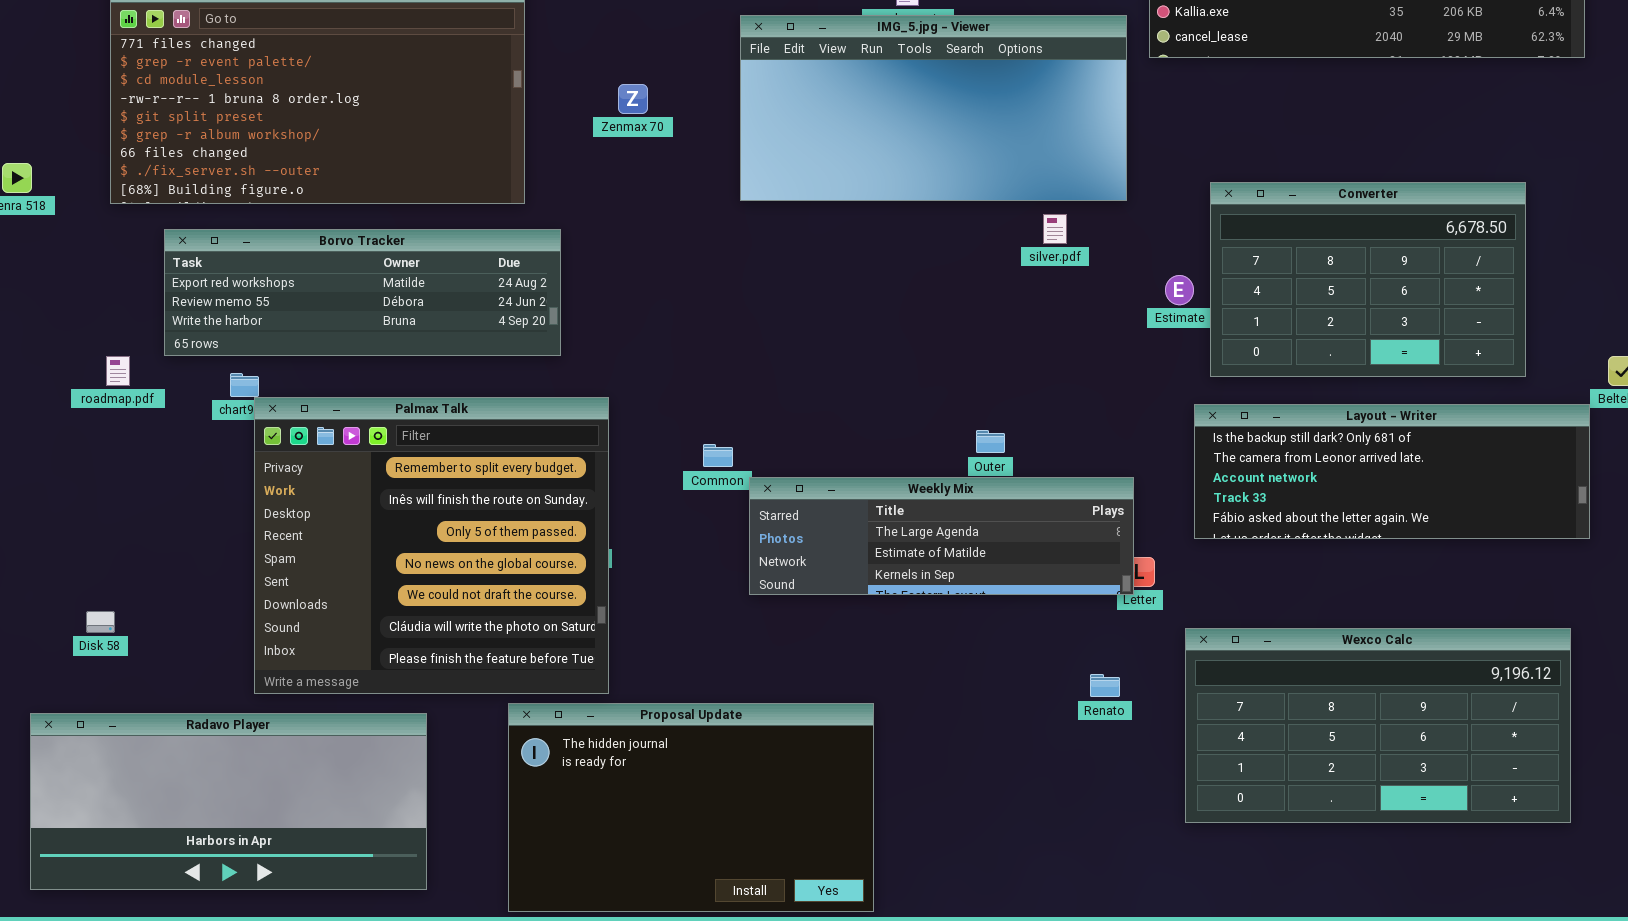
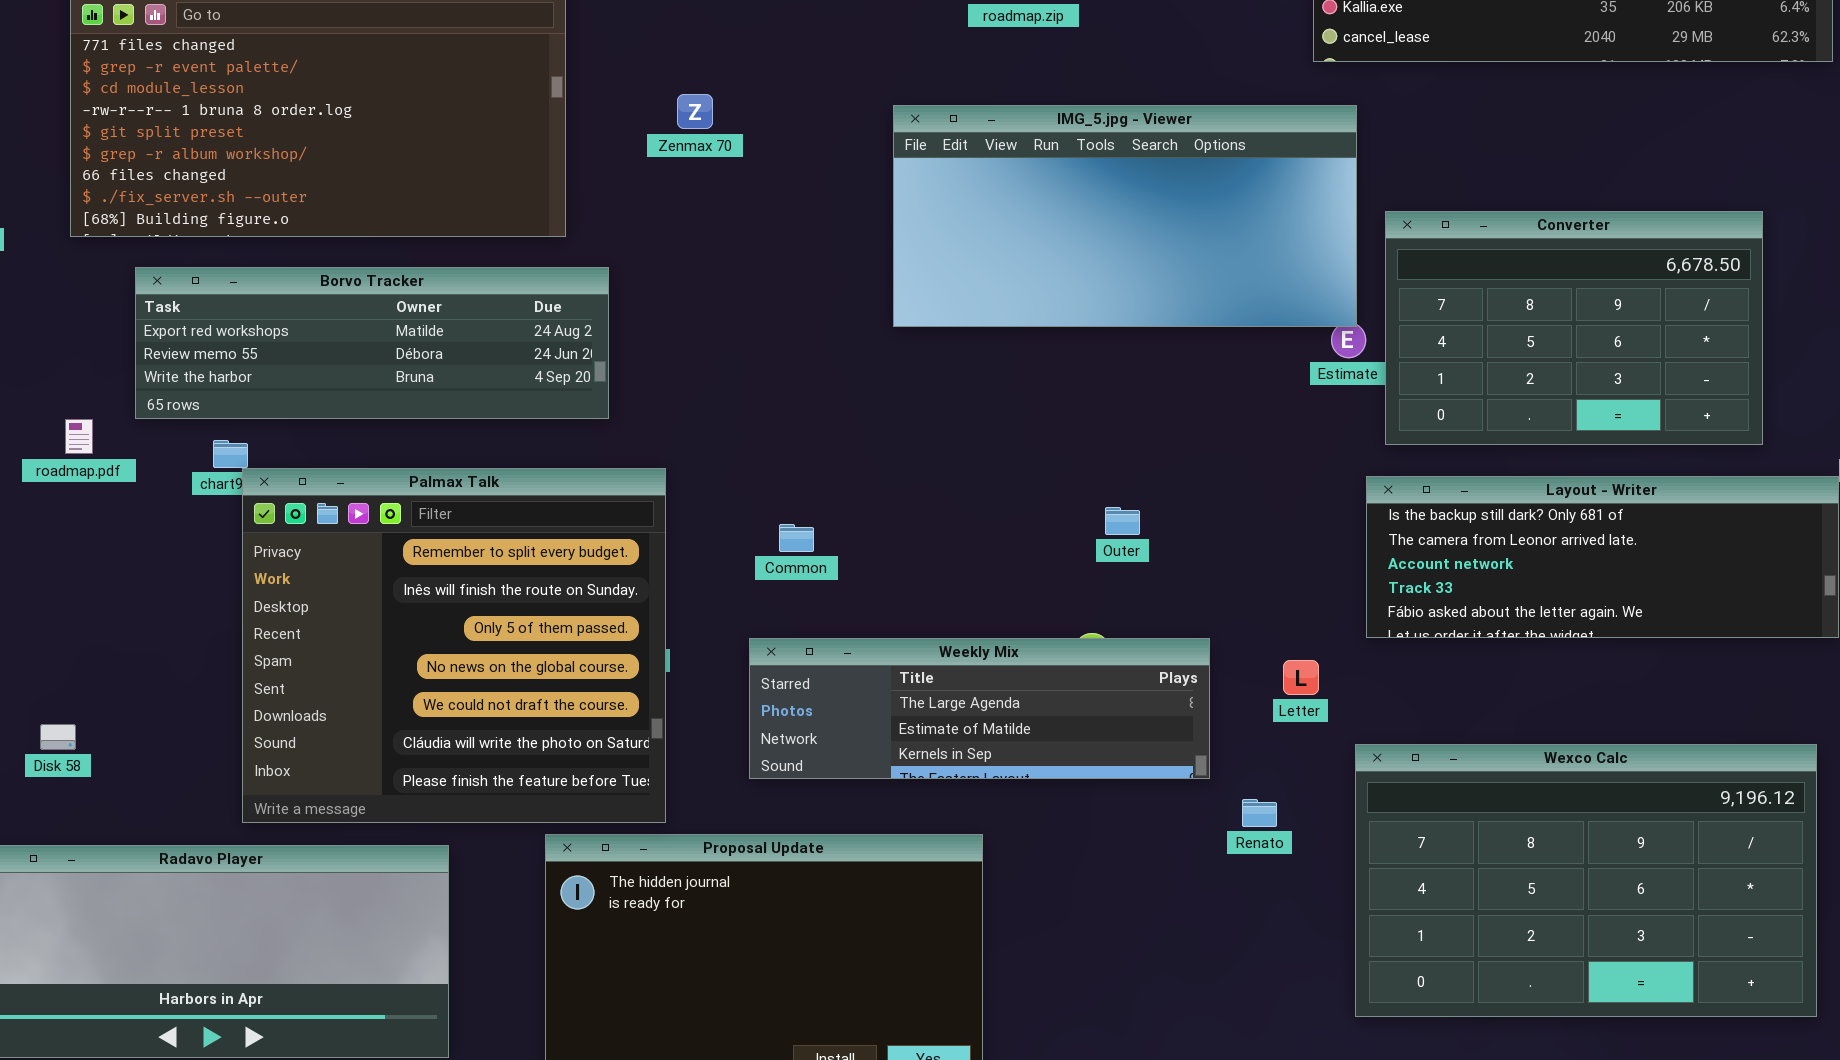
IMG_5.jpg - Viewer: [740,15,1127,201] -> [893,105,1357,327], moved
Weekly Mix: [749,477,1134,595] -> [749,638,1210,779], moved
Wexco Calc: [1185,628,1571,823] -> [1355,744,1817,1017], resized

